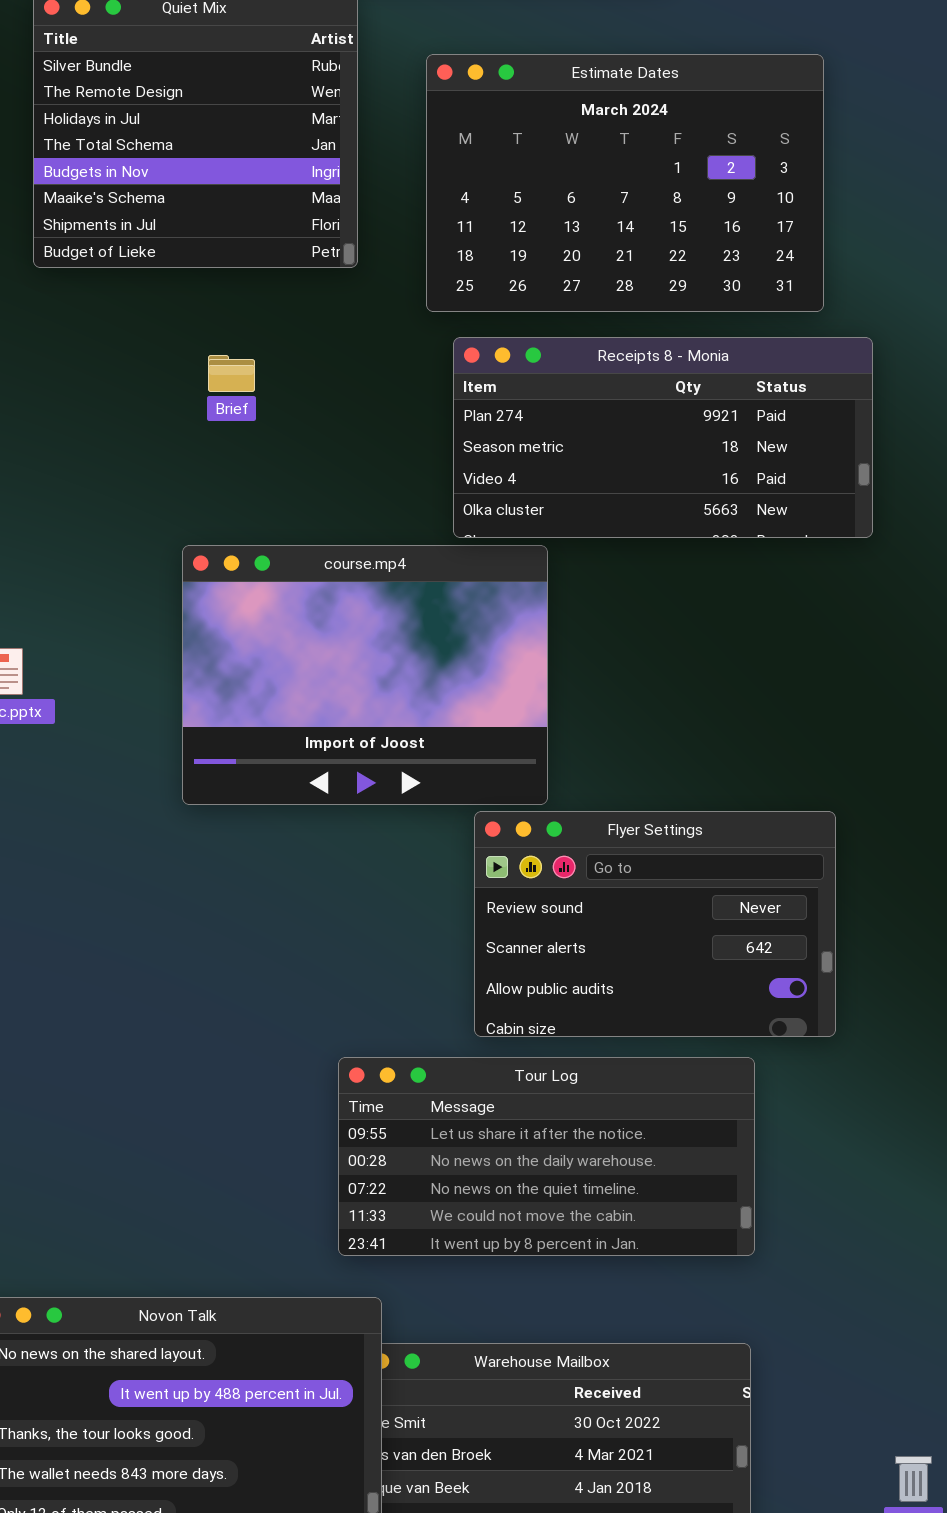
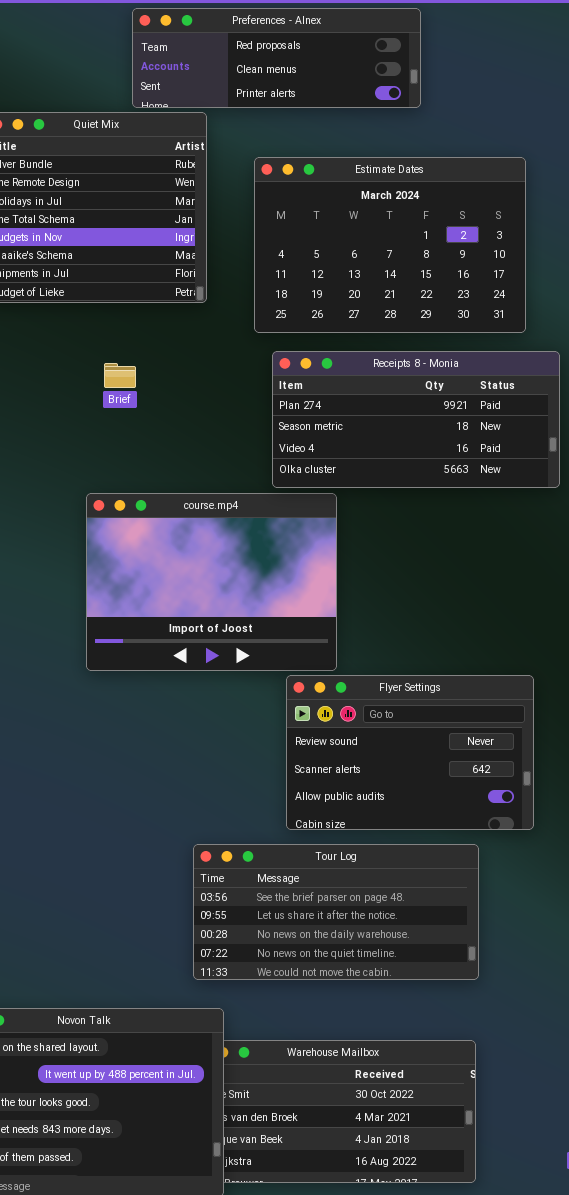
Tour Log: [338,1057,755,1256] -> [193,844,479,980], scrolled up 1 row

